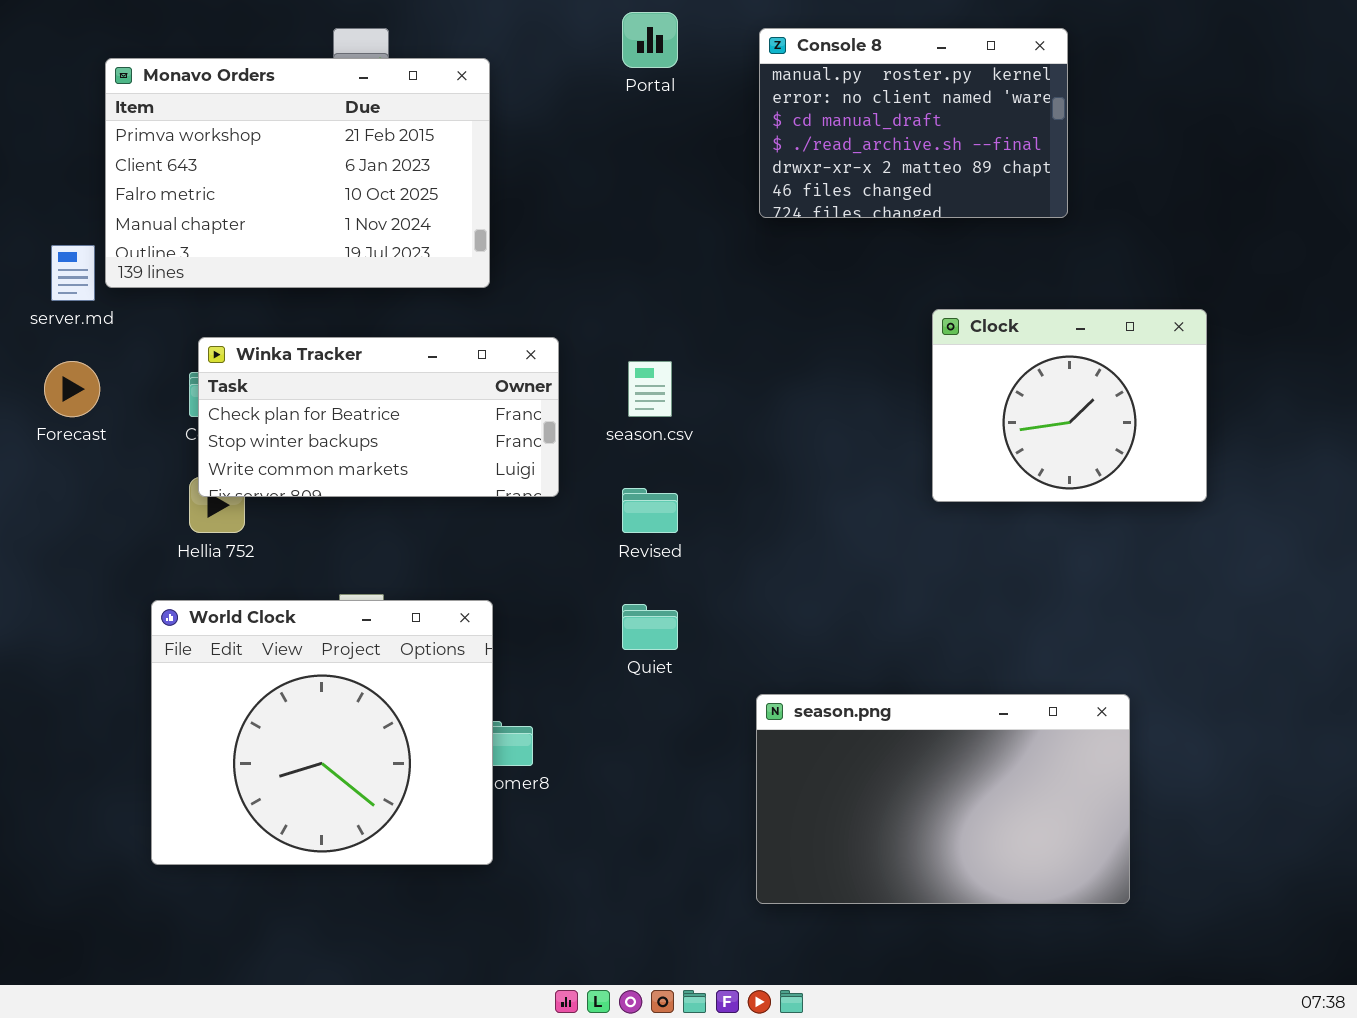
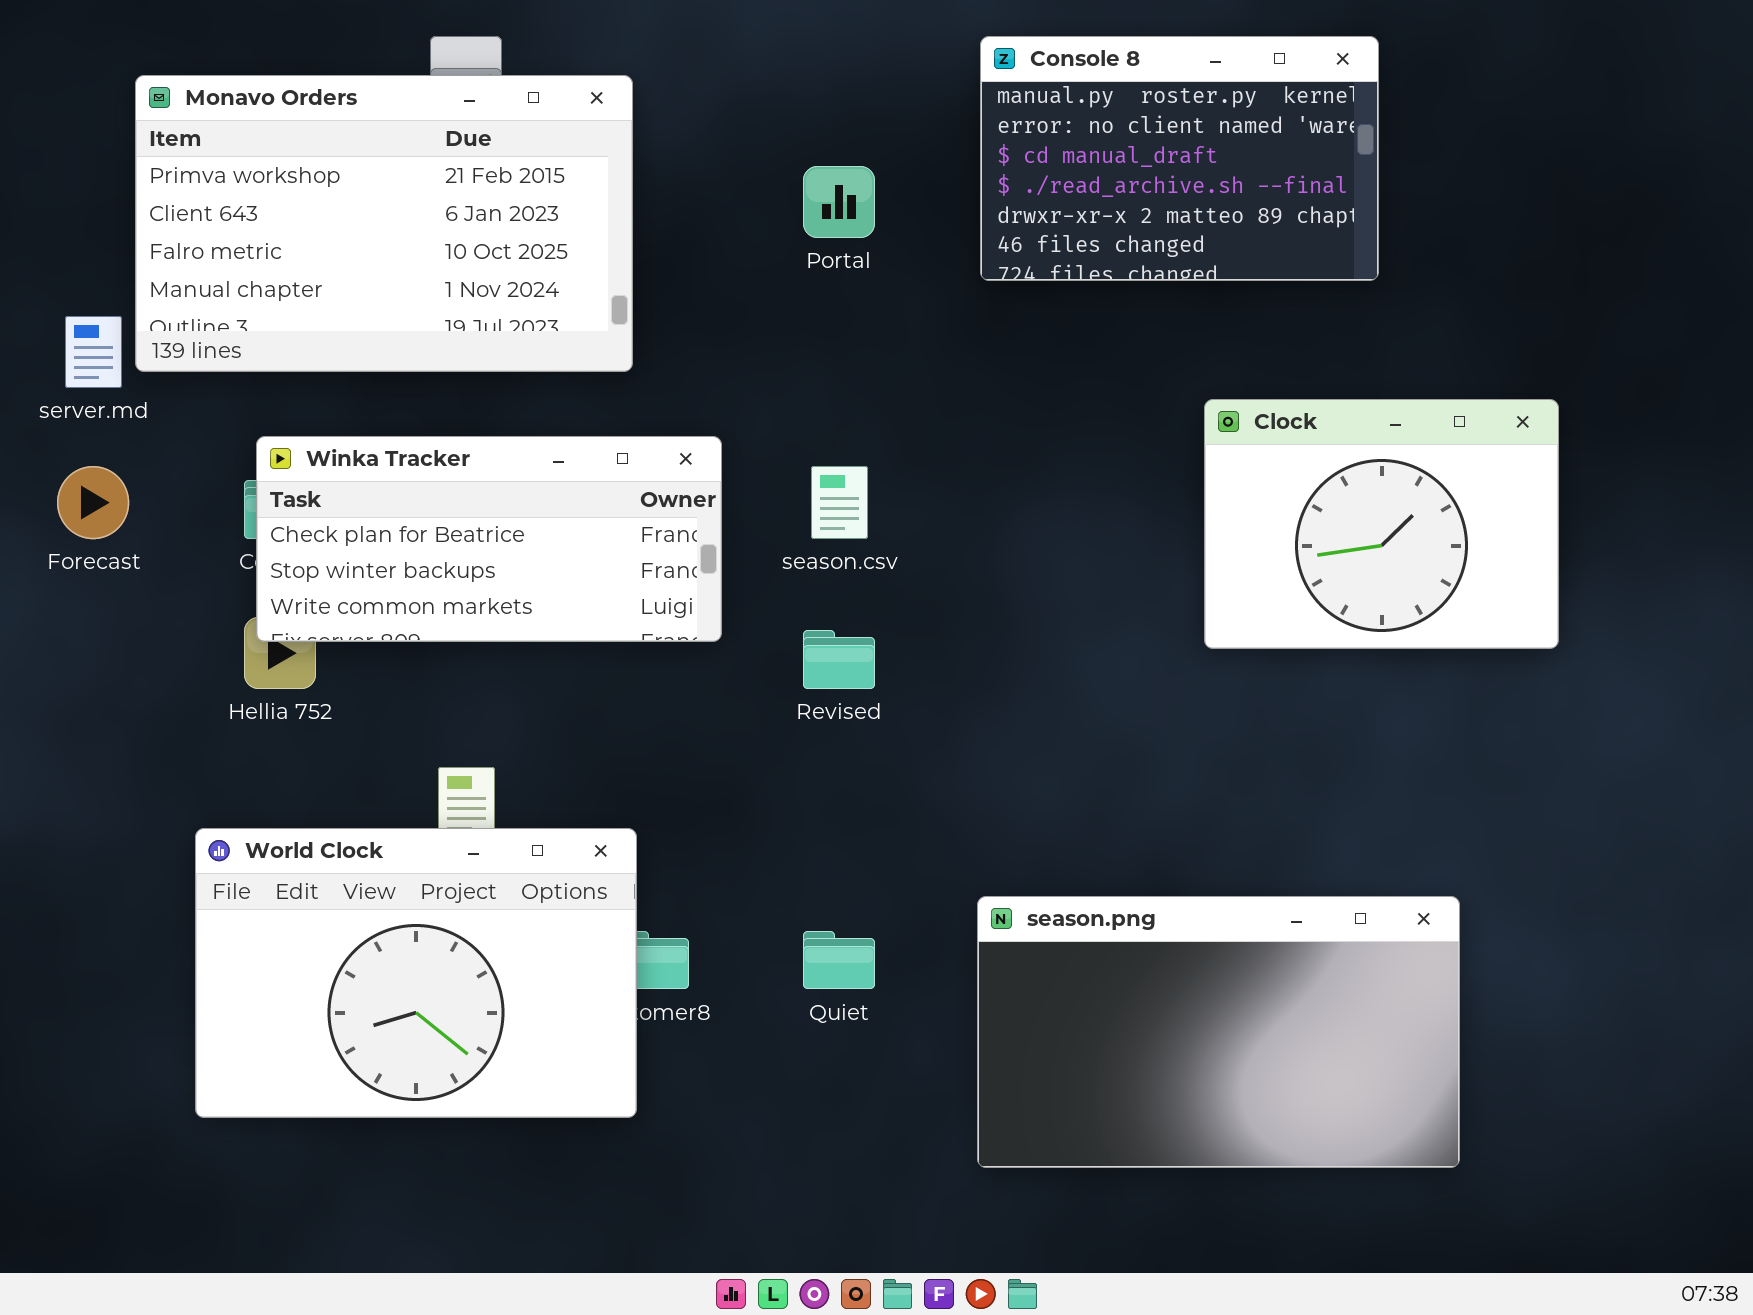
Portal: [622,12,678,68] -> [803,166,875,238], moved
World Clock: [151,600,493,865] -> [195,828,637,1118], resized
Quiet: [622,604,678,650] -> [803,931,875,989], moved

